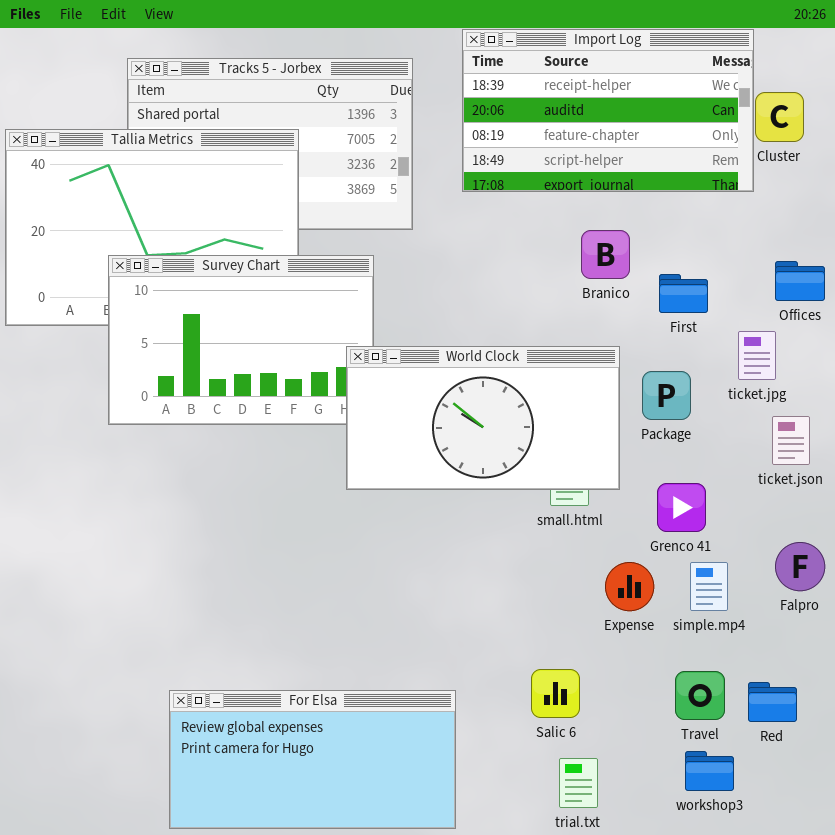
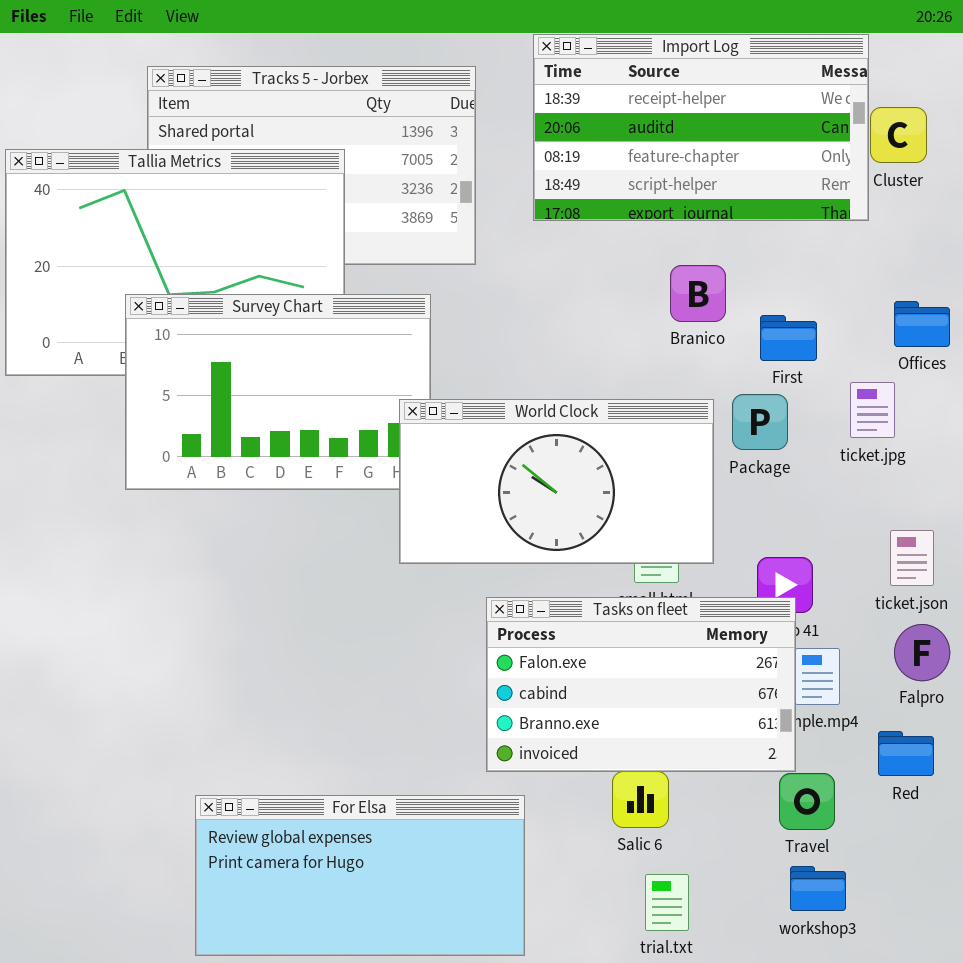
Package: [642,371,691,420] -> [732,394,788,450], moved
ticket.json: [772,416,810,465] -> [890,530,934,586], moved
Tasks on fleet: none -> [486,597,796,772], opened
Red: [748,682,797,722] -> [878,731,934,776], moved

